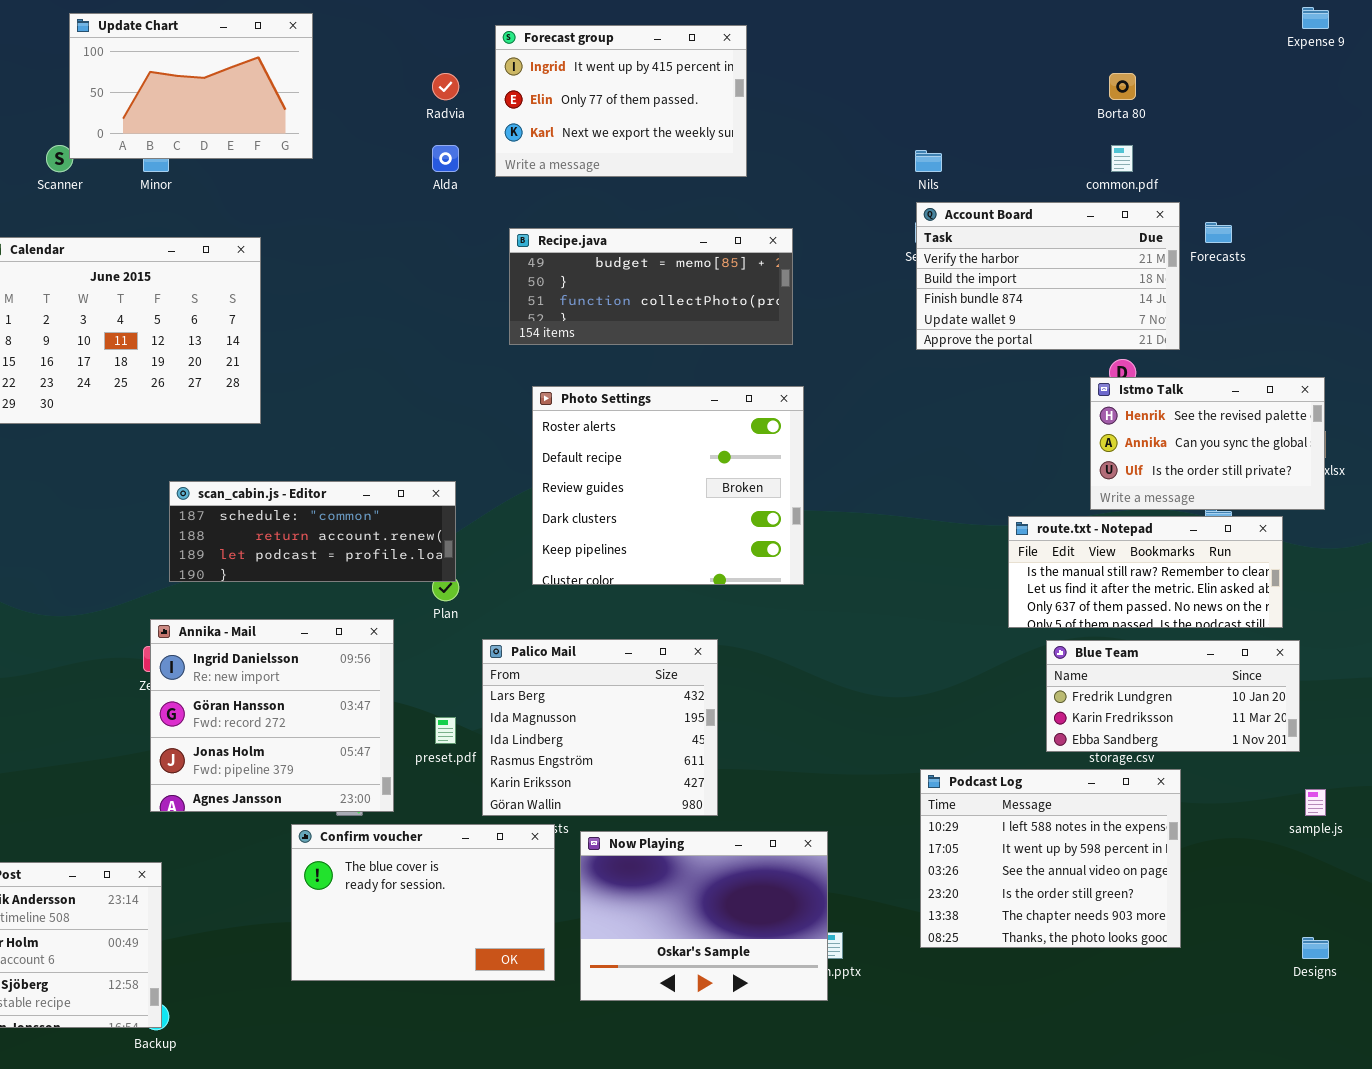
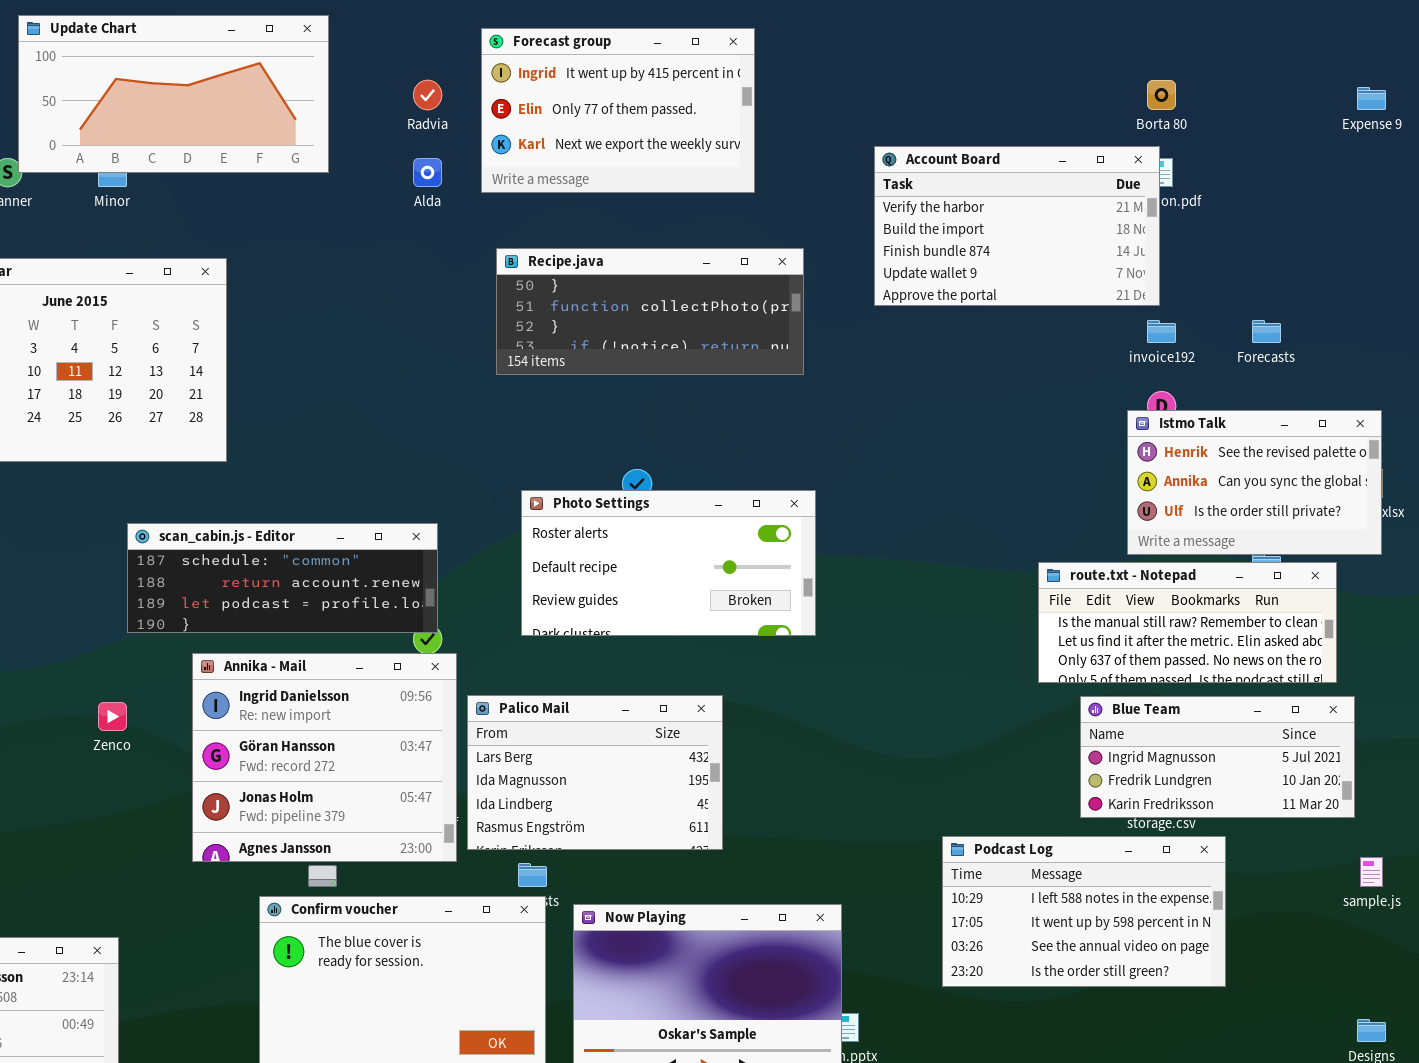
Expense 9: [1302,7,1329,29] -> [1357,87,1386,110], moved
Update Chart: [69,13,313,159] -> [18,15,329,173], resized
Account Board: [916,202,1180,350] -> [874,146,1160,306], moved
Forecasts: [1205,222,1232,243] -> [1252,320,1281,343], moved
Recipe.java: [509,228,793,345] -> [496,248,804,375], scrolled down 1 row
Photo Settings: [532,386,804,585] -> [521,490,816,636], resized
Annika - Mail: [150,619,394,812] -> [192,653,457,862], moved
Palico Mail: [482,639,718,816] -> [467,695,723,850], resized
Blue Team: [1046,640,1300,752] -> [1080,696,1355,818], scrolled up 1 row
Podcast Log: [920,769,1181,948] -> [942,836,1226,987], resized

